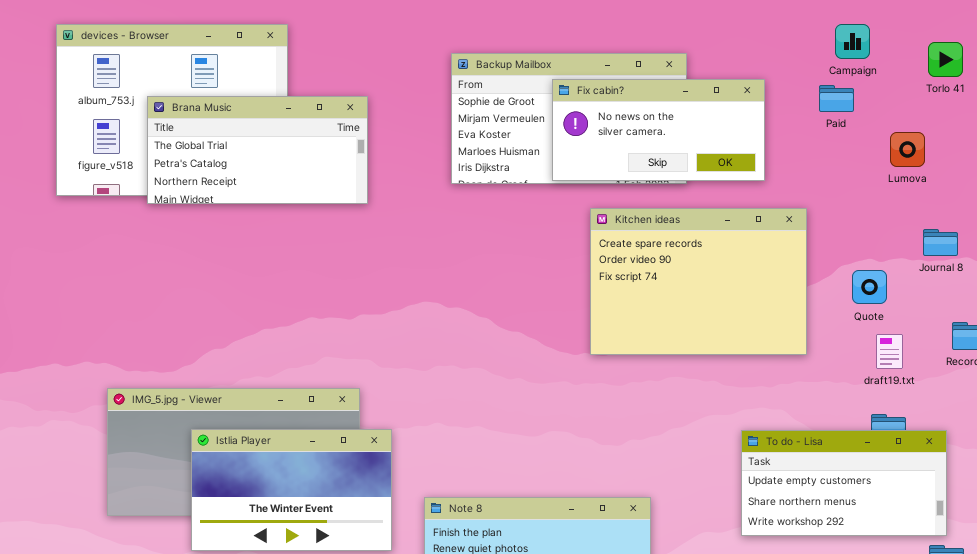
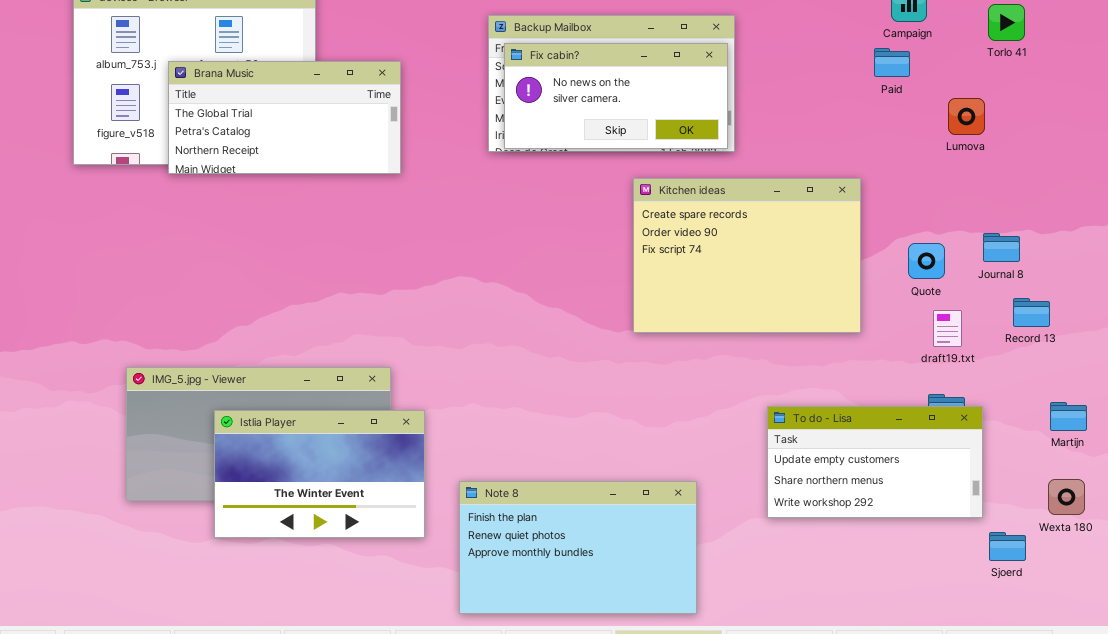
Fix cabin?: [552,79,765,181] -> [504,43,728,149], moved
Journal 8: [923,229,958,256] -> [983,233,1020,262], moved
To do - Lisa: [741,430,947,536] -> [767,406,983,518], moved

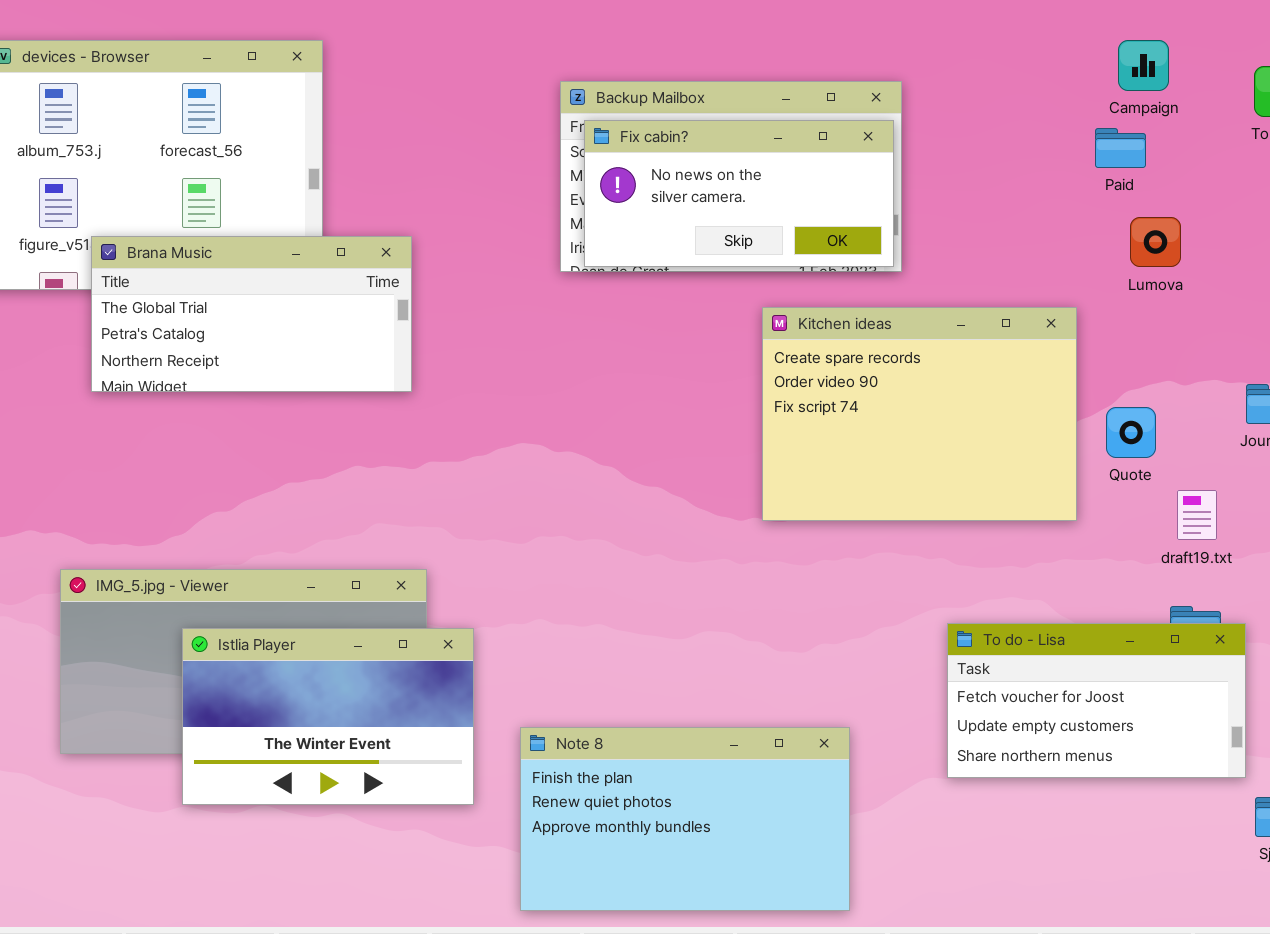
Brana Music: [168,61,401,174] -> [91,236,412,392], moved
Lumova: [948,98,985,135] -> [1130,217,1181,267], moved
Quote: [908,243,945,279] -> [1106,407,1156,458], moved
To do - Lisa: [767,406,983,518] -> [947,623,1246,778], scrolled up 1 row

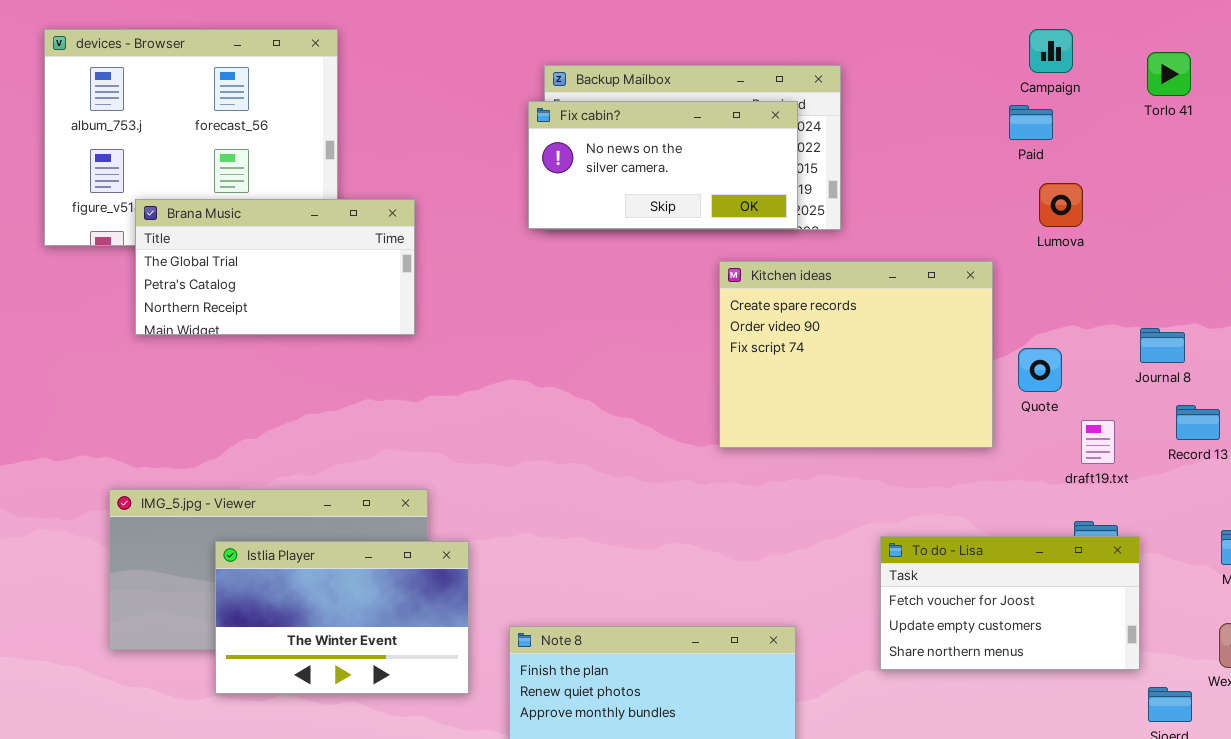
Fix cabin?: [584,120,894,267] -> [528,101,798,229], moved

